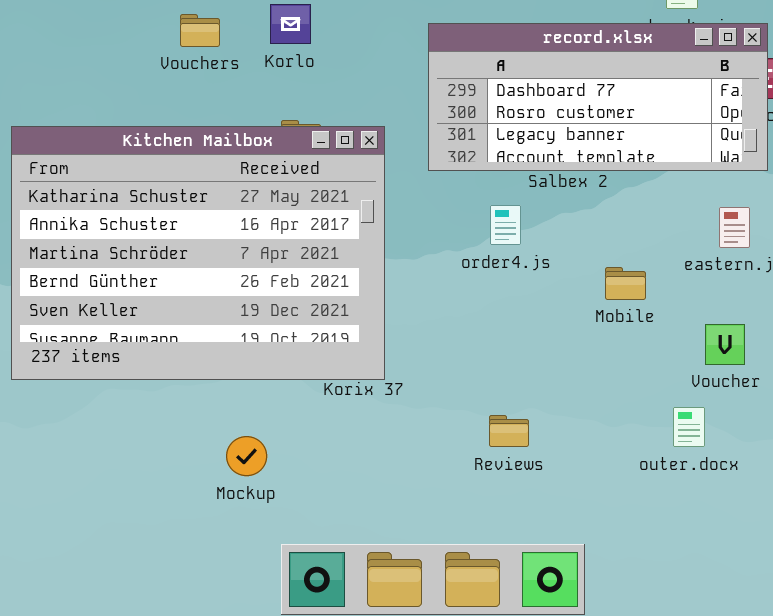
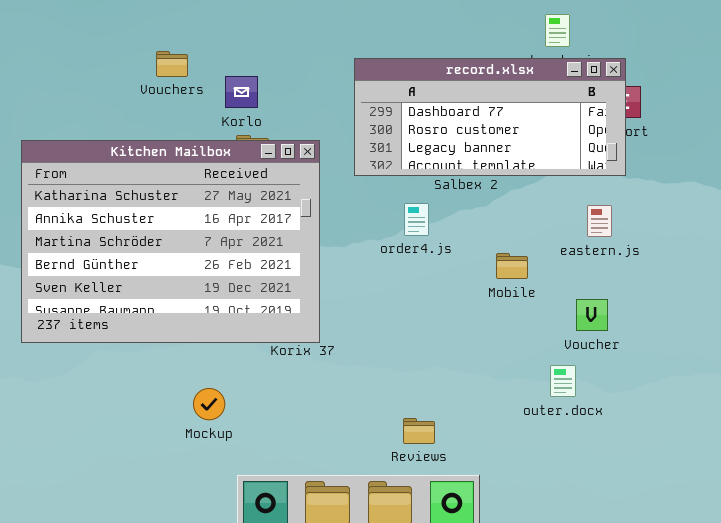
Korlo: [270,4,311,44] -> [225,76,258,108], moved
Reviews: [489,415,529,447] -> [403,418,435,444], moved

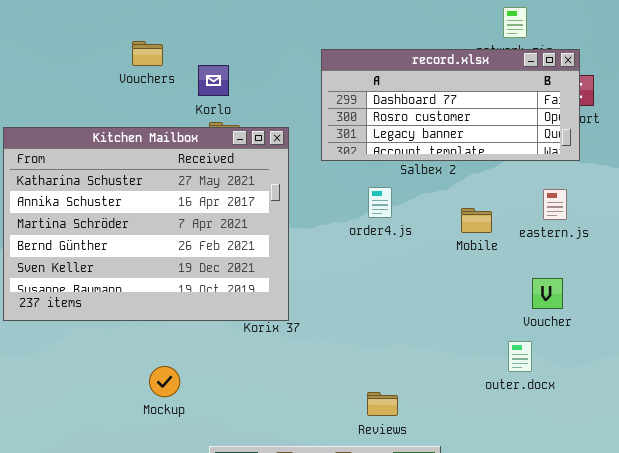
Mobile: [496,253,528,279] -> [461,208,492,233], moved
Mockup: [193,388,225,420] -> [149,366,180,397], moved

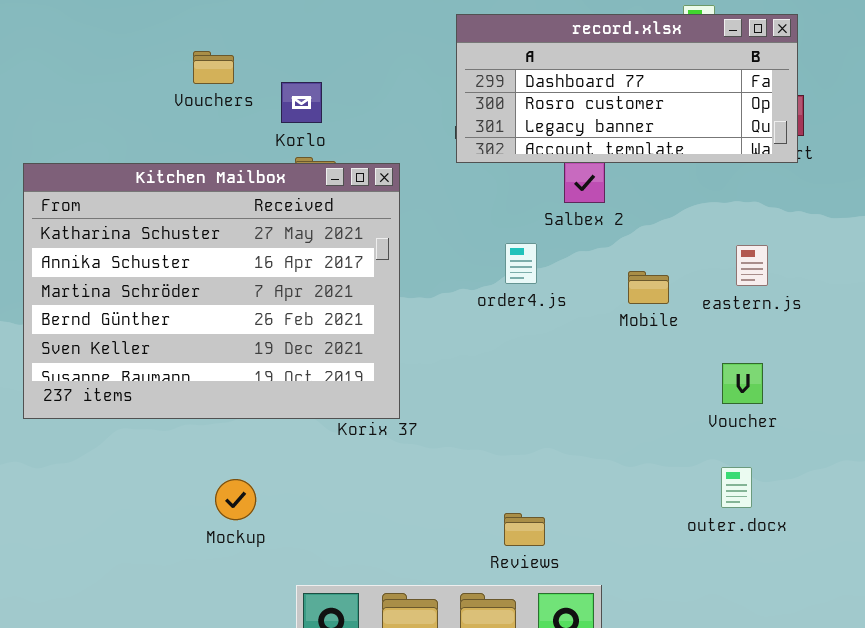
record.xlsx: [321,49,580,161] -> [456,14,798,163], moved
outer.docx: [508,341,532,372] -> [721,467,752,508], moved

